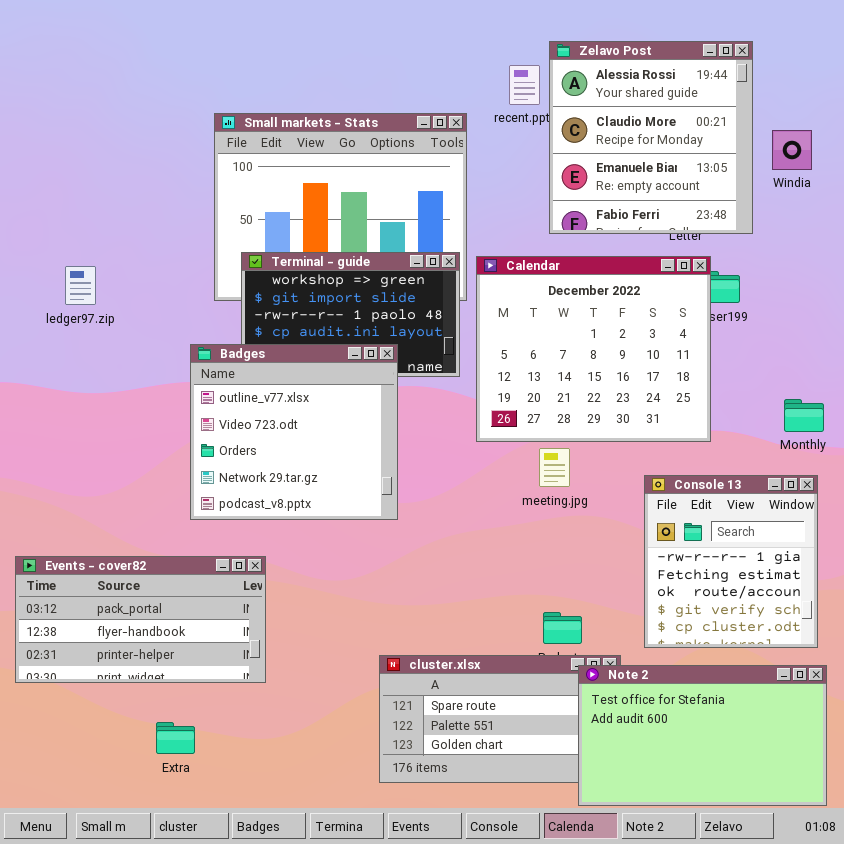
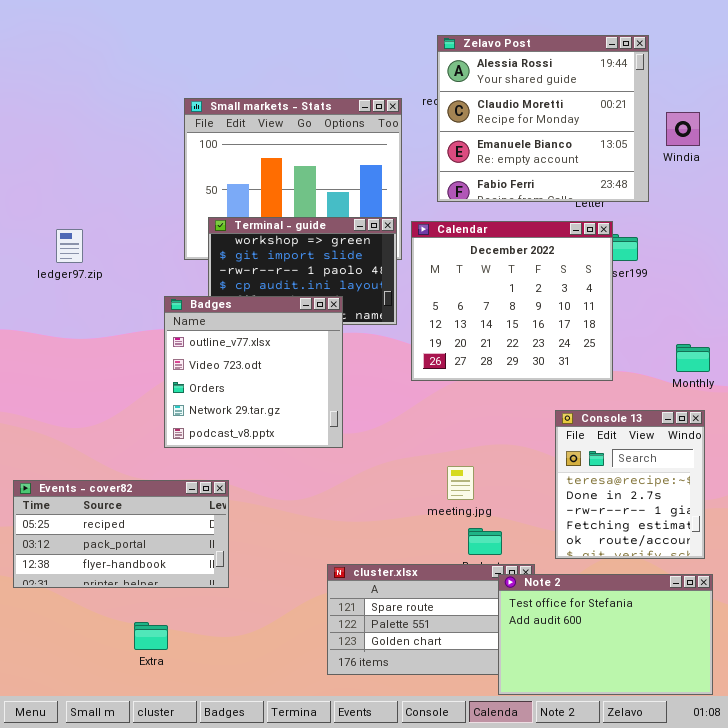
Zelavo Post: [549,41,753,234] -> [437,35,649,202], resized
meeting.jpg: [539,448,570,487] -> [447,466,474,500], moved
Console 13: [644,475,818,648] -> [555,410,705,559], scrolled up 2 rows
Events - cover82: [15,556,266,683] -> [13,480,229,588], scrolled up 1 row

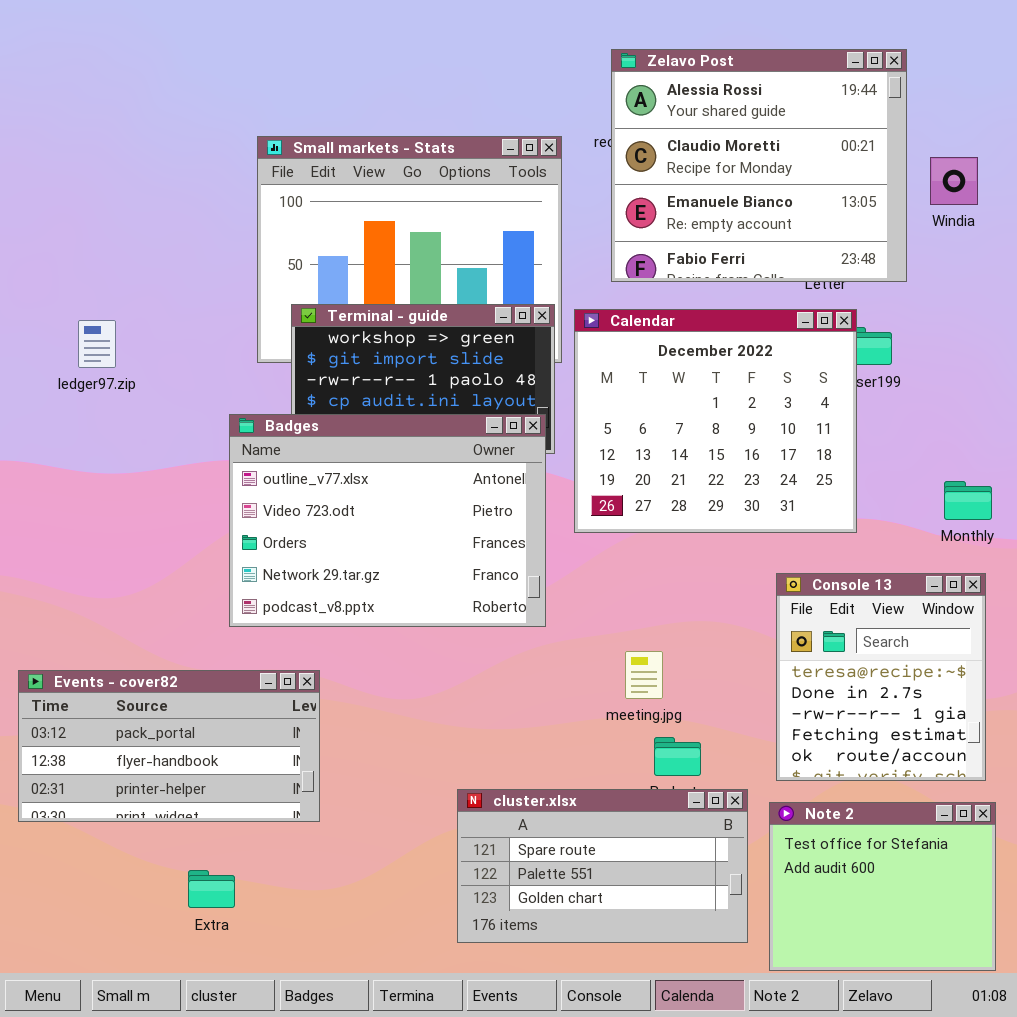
Badges: [164,296,343,448] -> [229,414,546,627], resized
Events - cover82: [13,480,229,588] -> [18,670,320,822], scrolled down 1 row
Note 2: [498,574,713,695] -> [769,802,996,971], resized

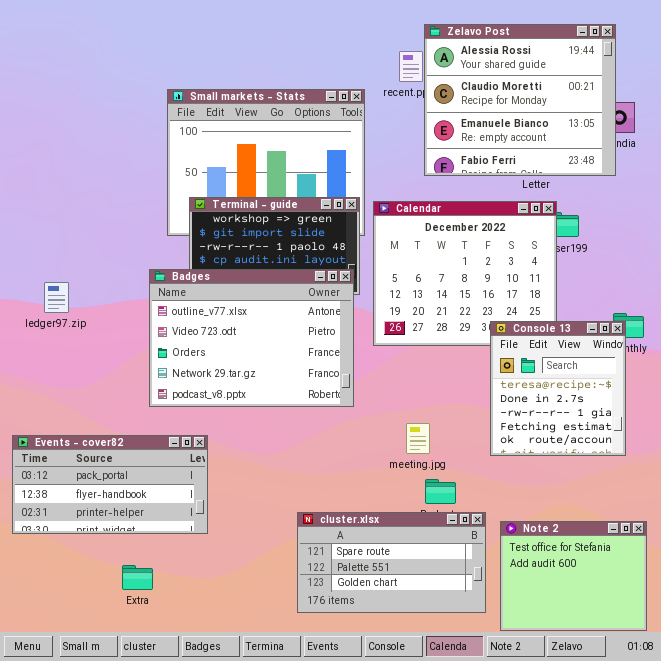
Zelavo Post: [611,49,907,282] -> [424,24,616,176], moved
ledger97.zip: [78,320,116,368] -> [44,282,69,313], moved
Console 13: [776,573,986,781] -> [490,321,626,456], moved

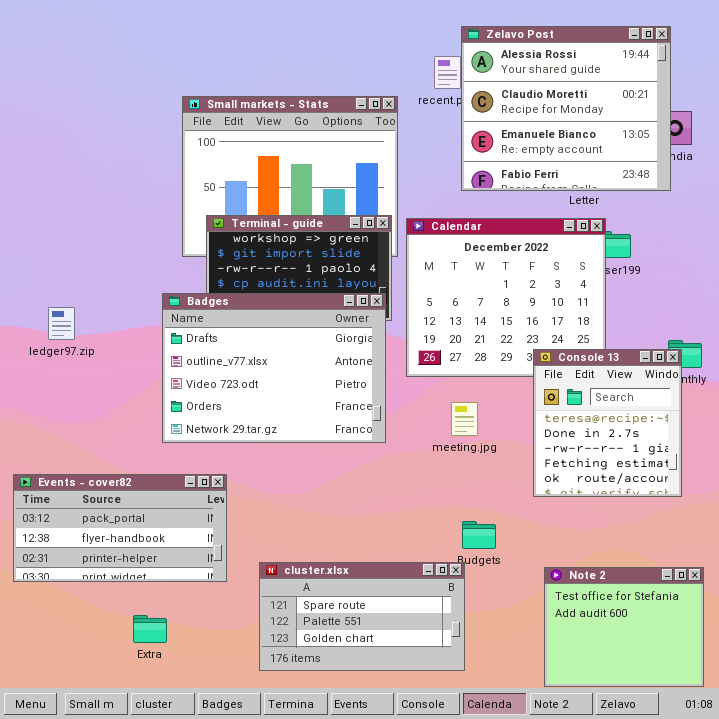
Badges: [149,269,354,407] -> [162,293,386,443], scrolled up 1 row
meeting.jpg: [406,423,430,454] -> [451,402,478,436], moved
cluster.xlsx: [297,512,486,613] -> [259,562,465,671], moved

